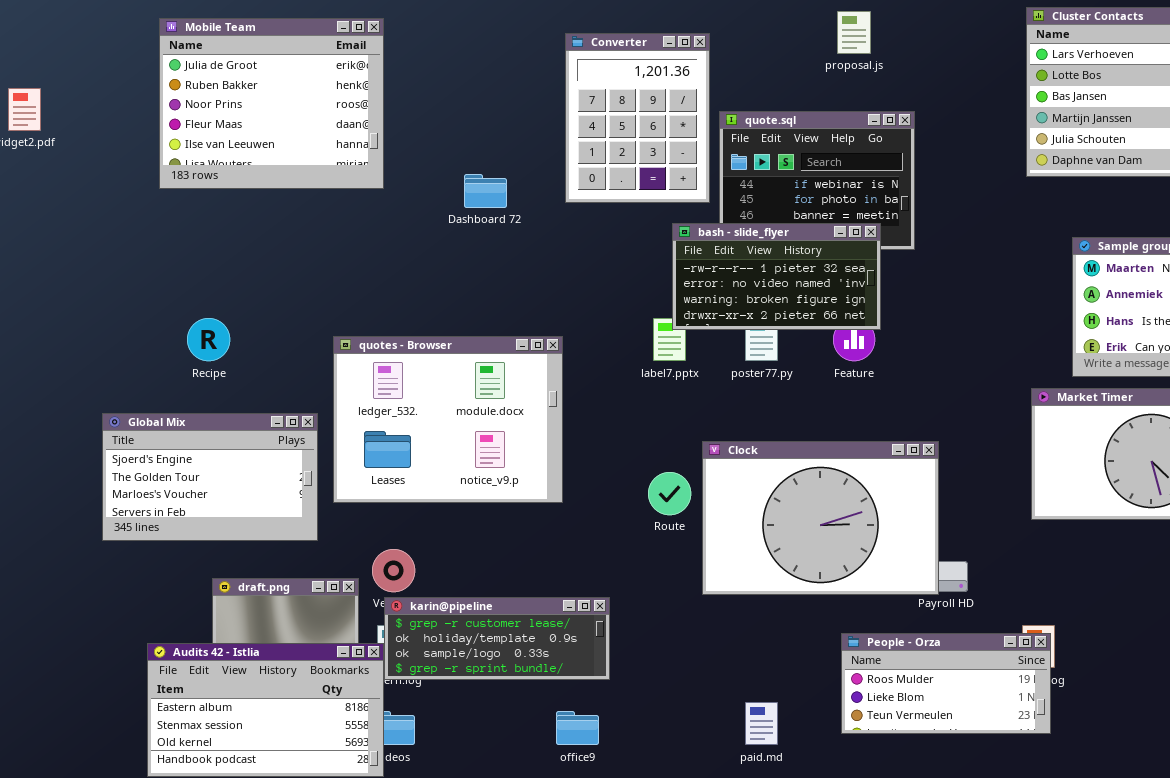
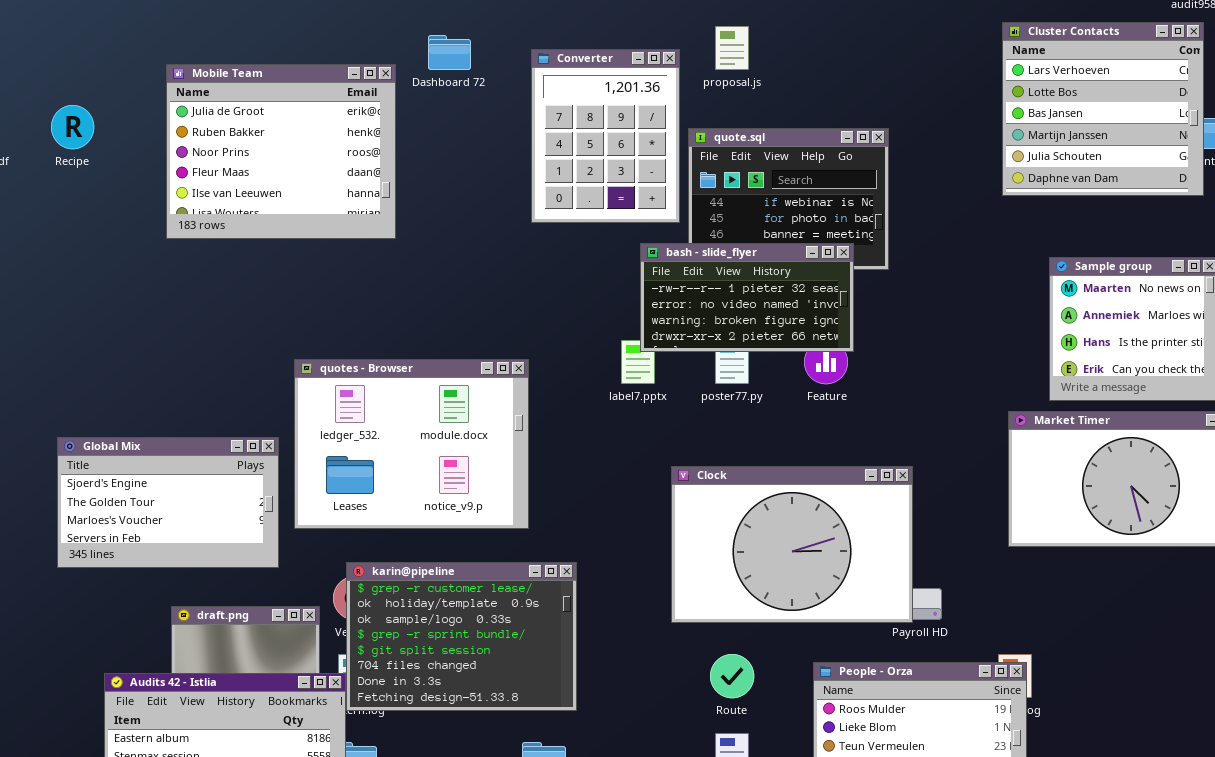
proposal.js: [837,11,871,54] -> [715,26,749,70], moved
Mobile Team: [159,18,384,189] -> [166,64,396,239], moved
Dashboard 72: [464,174,507,208] -> [428,35,471,70], moved
Recipe: [187,318,230,361] -> [51,105,94,149], moved
Route: [648,472,691,515] -> [710,654,754,698], moved
karin@pipeline: [384,597,610,680] -> [346,562,577,711], resized

